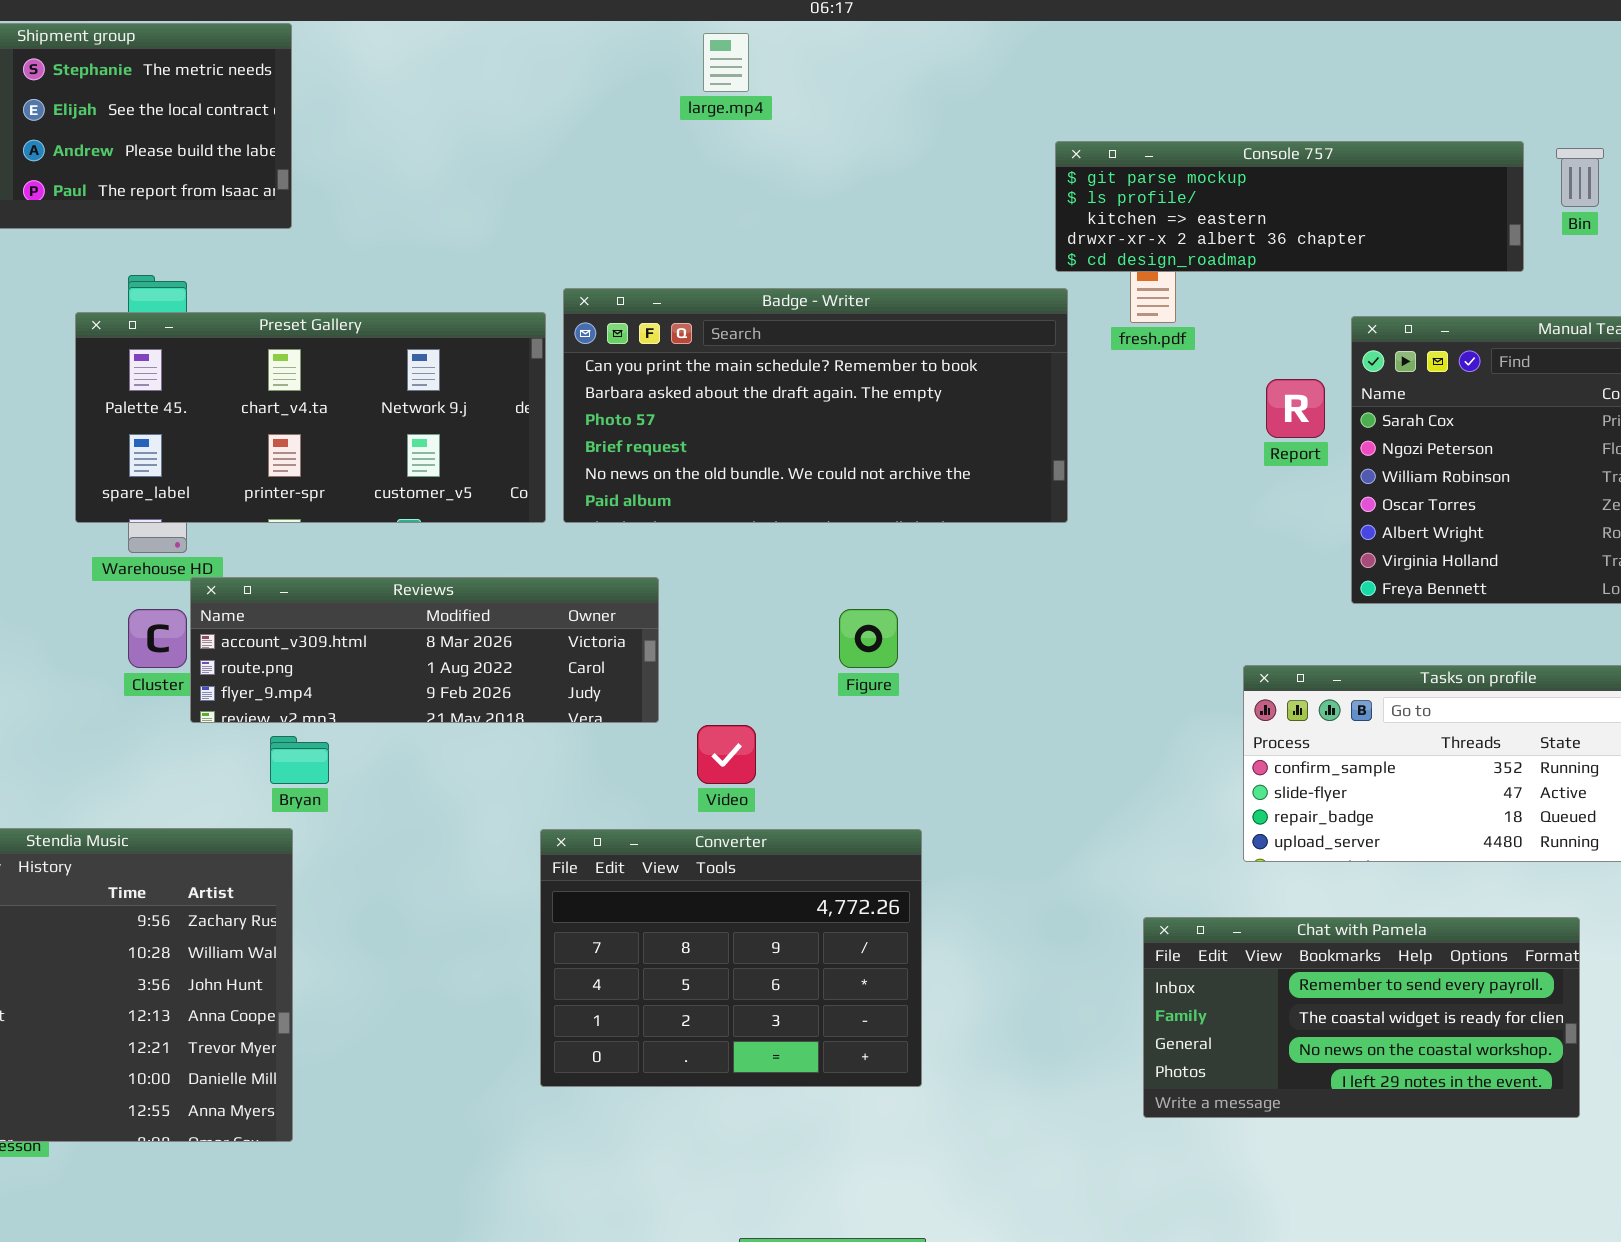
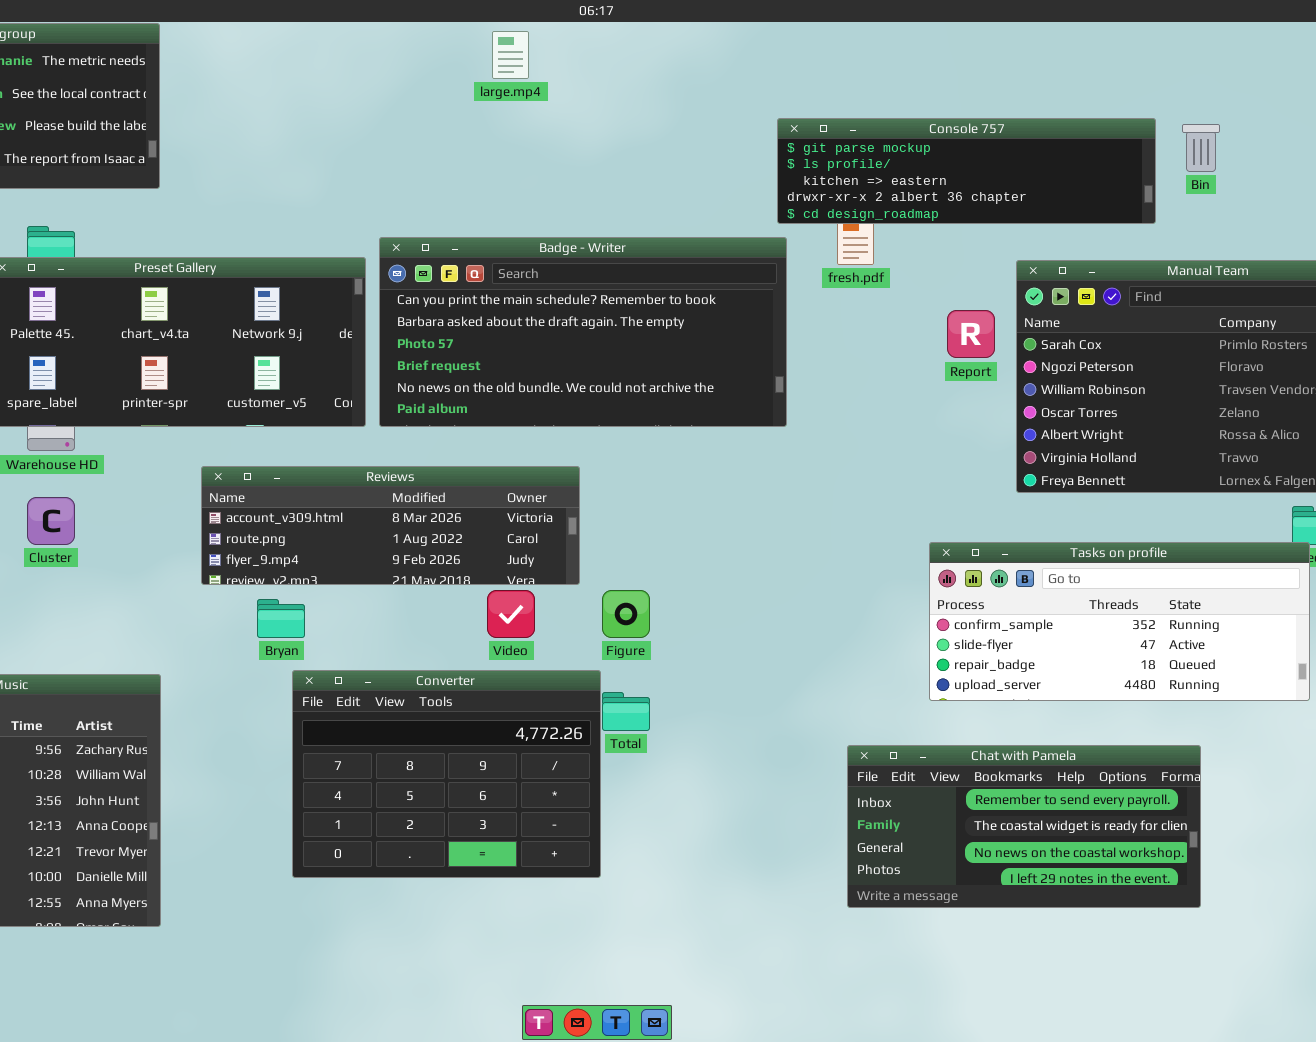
Reviews: [190,577,659,723] -> [201,466,580,585], moved
Figure: [839,609,898,668] -> [602,590,650,638], moved
Bryan: [270,736,329,784] -> [257,599,305,638], moved
Converter: [540,829,922,1087] -> [292,670,601,878], moved

